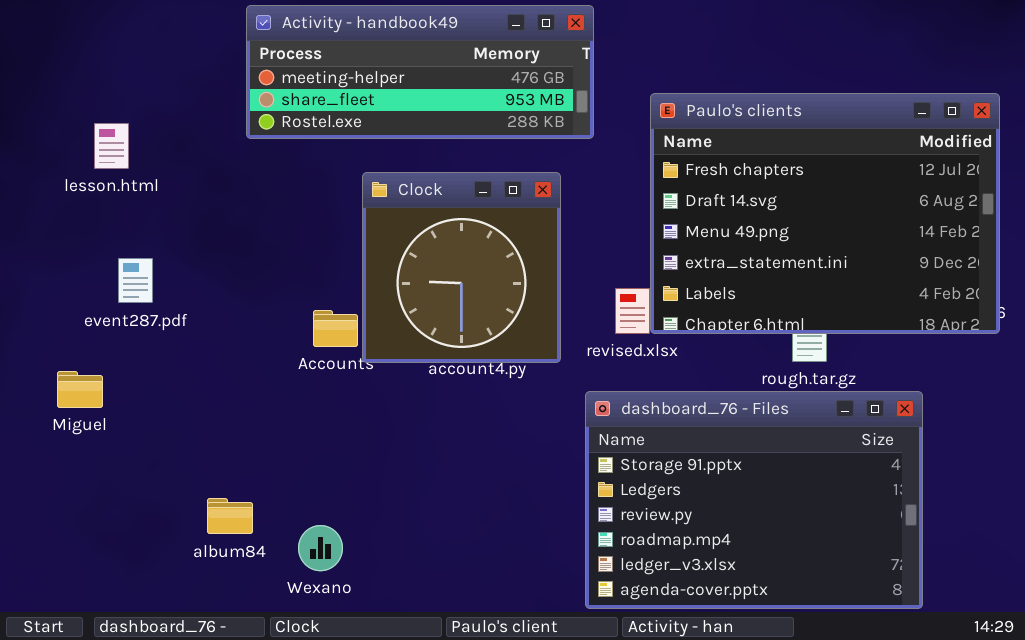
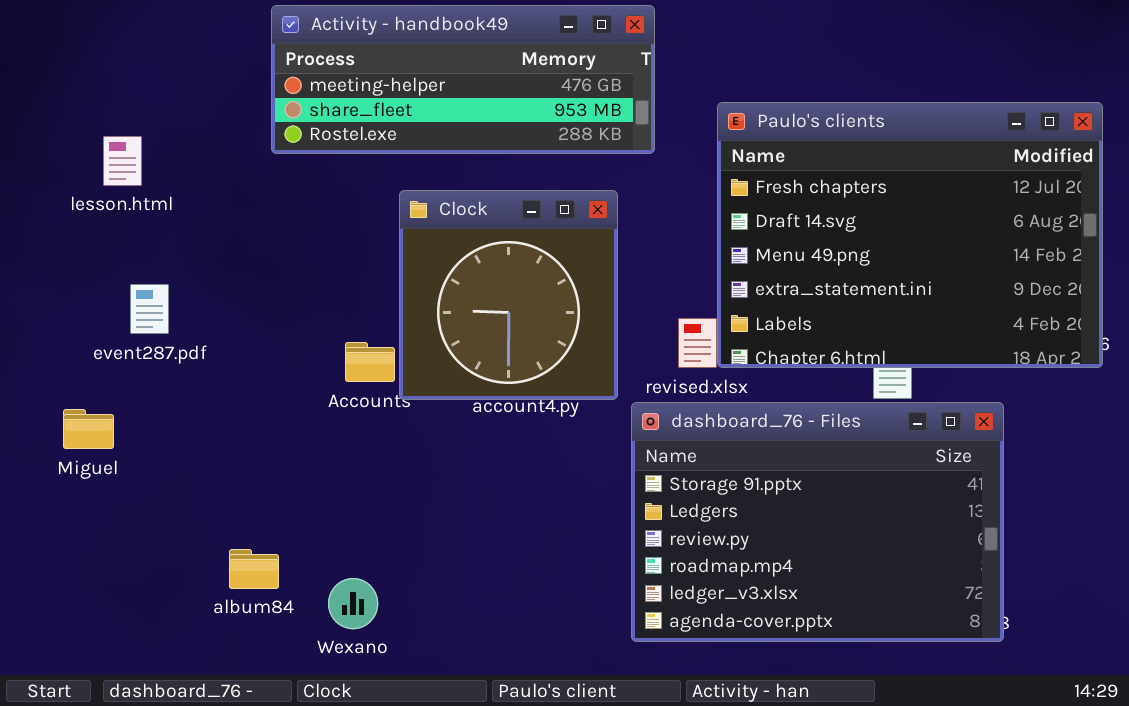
dashboard_76 - Files: [585,391,923,609] -> [631,402,1004,642], moved

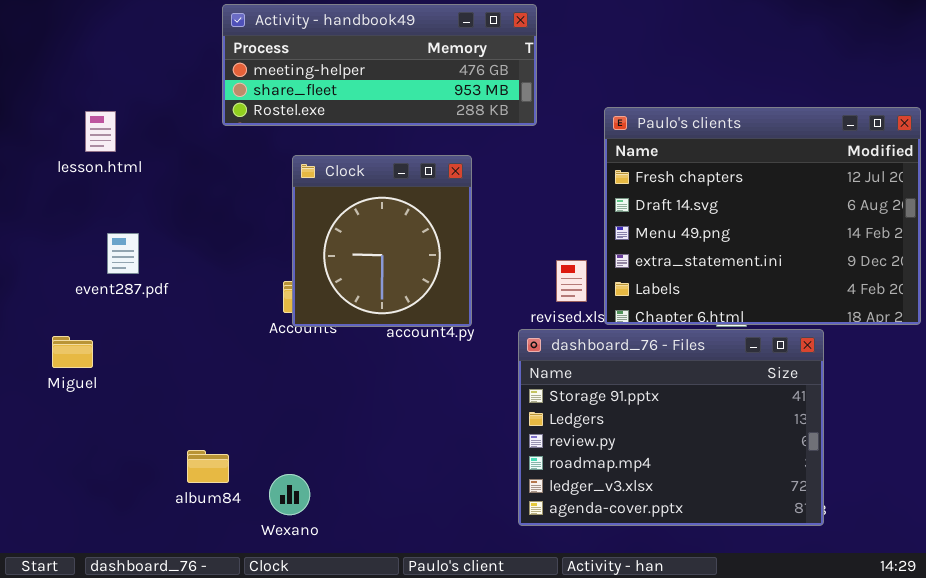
Paulo's clients: [717,102,1103,368] -> [604,107,921,325], moved
Clock: [399,190,618,400] -> [292,155,472,327], moved

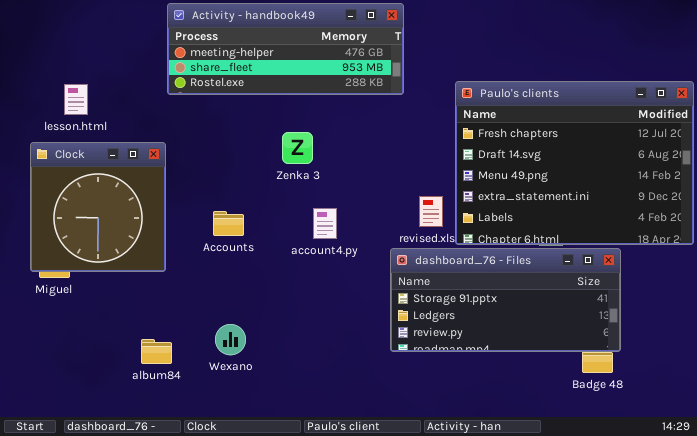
Clock: [292,155,472,327] -> [30,142,166,272], moved
dashboard_76 - Files: [518,329,824,526] -> [390,248,621,352], resized
Wexano: [269,474,310,515] -> [215,324,246,355], moved

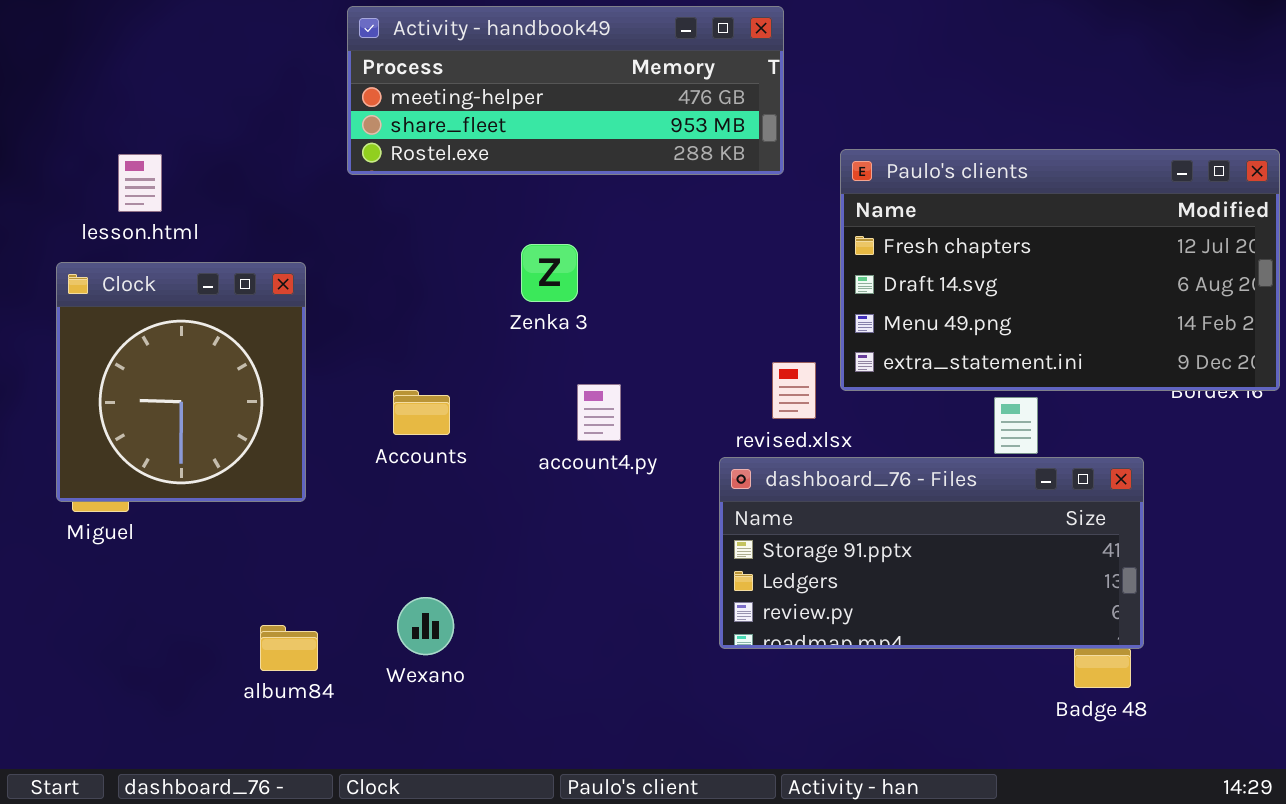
Activity - handbook49: [167,3,404,95] -> [347,6,784,175], moved
Paulo's clients: [455,81,694,245] -> [840,149,1280,391], resized

